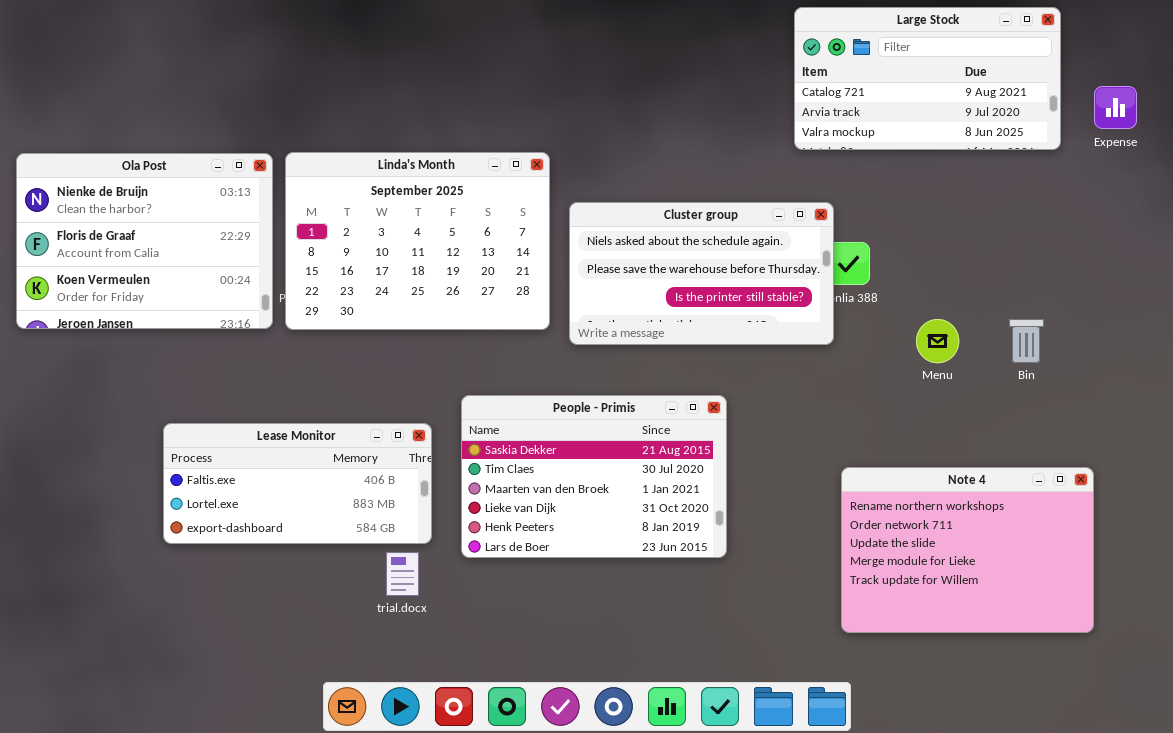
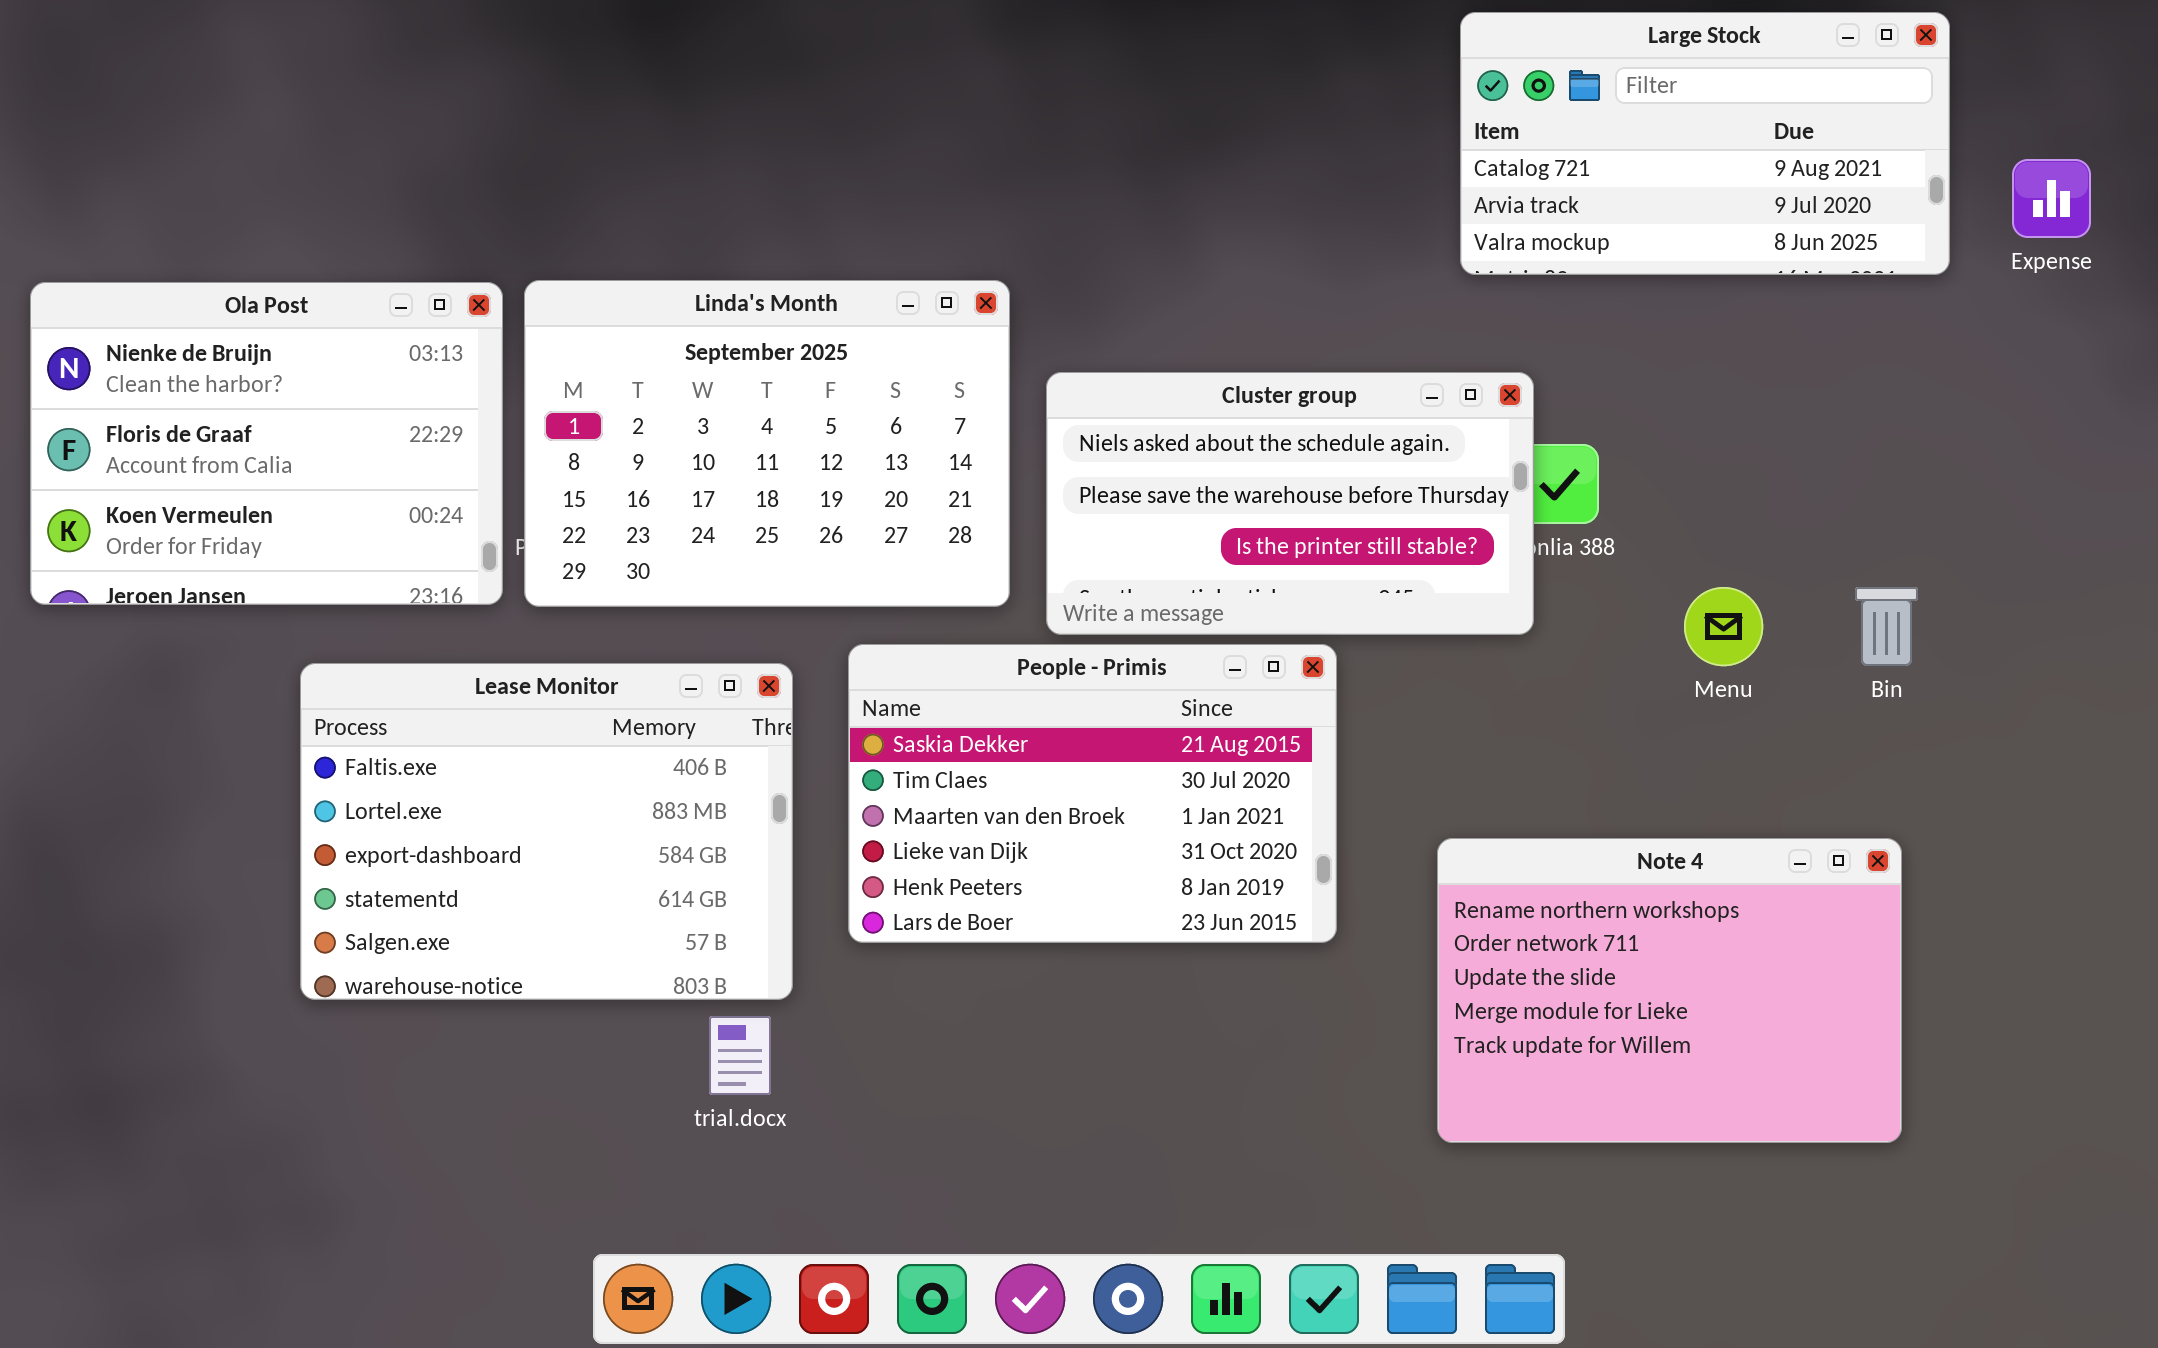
People - Primis: [461,395,727,558] -> [848,644,1337,943], moved
Lease Monitor: [163,423,432,544] -> [300,663,793,1000], resized
Note 4: [841,467,1094,633] -> [1437,838,1902,1143], moved

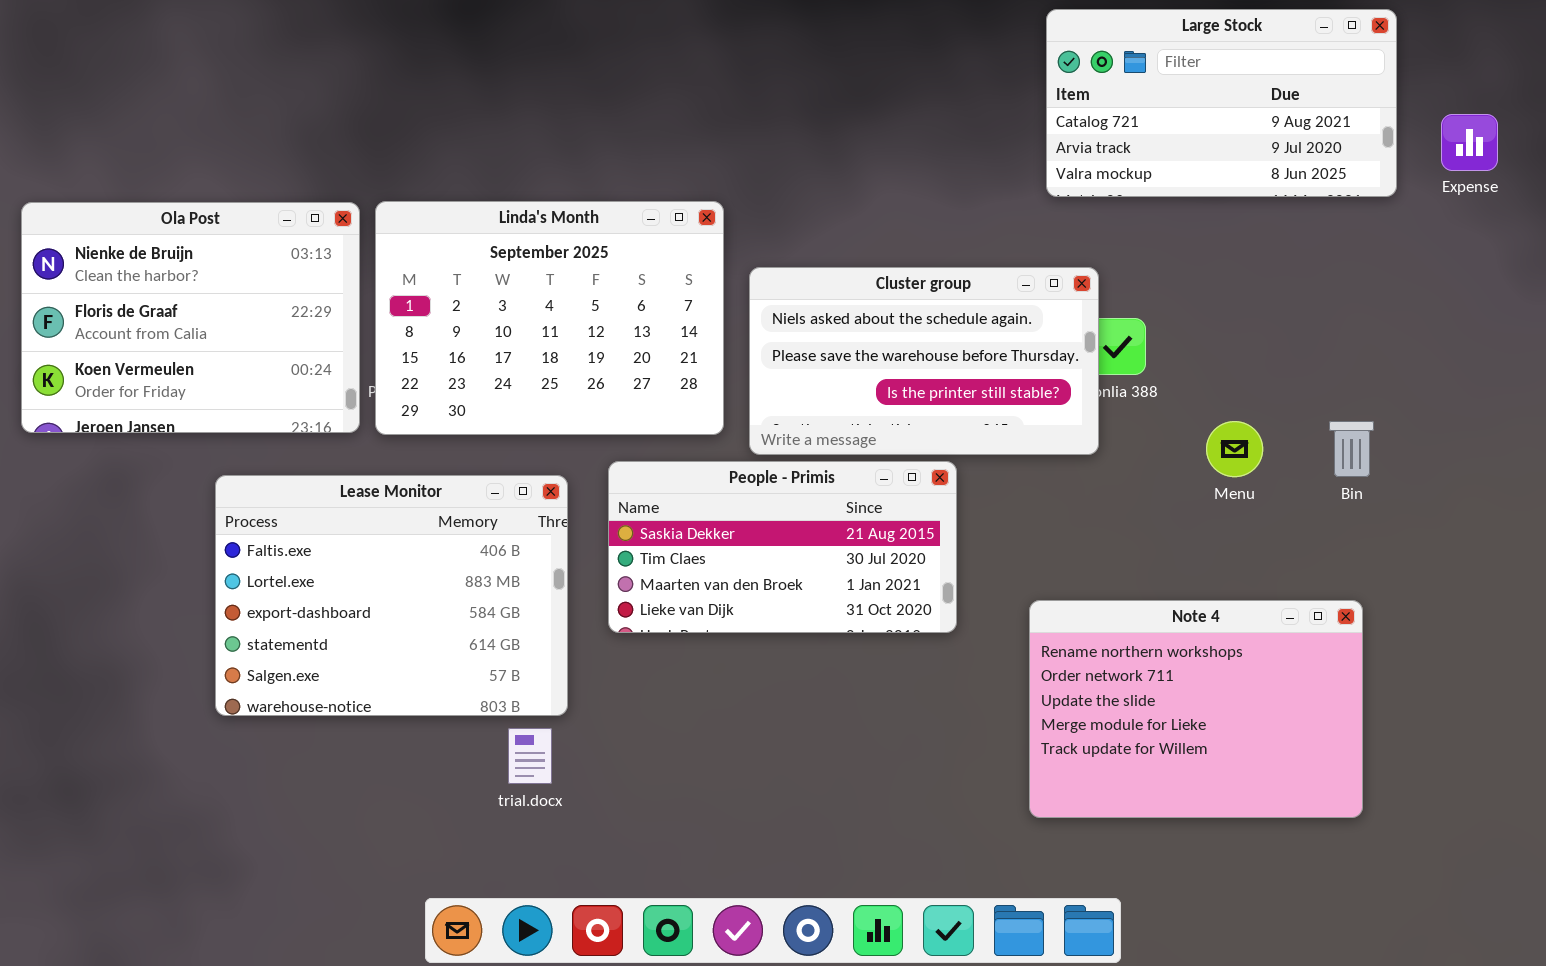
People - Primis: [848,644,1337,943] -> [608,461,957,633], resized

